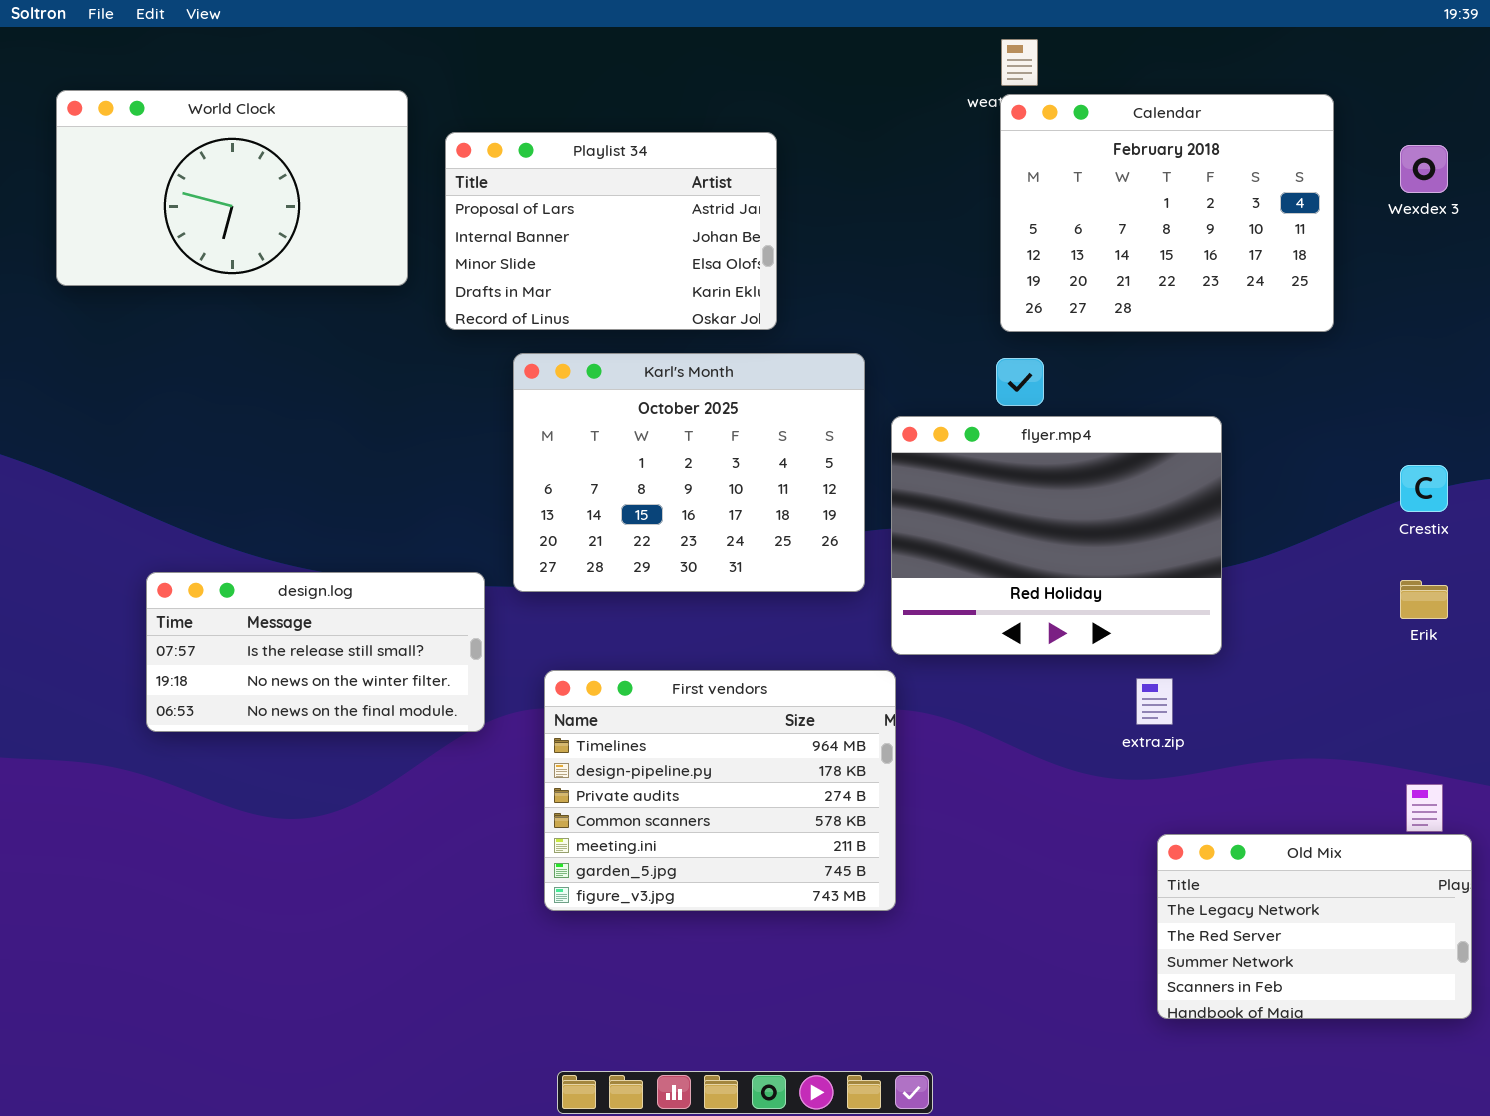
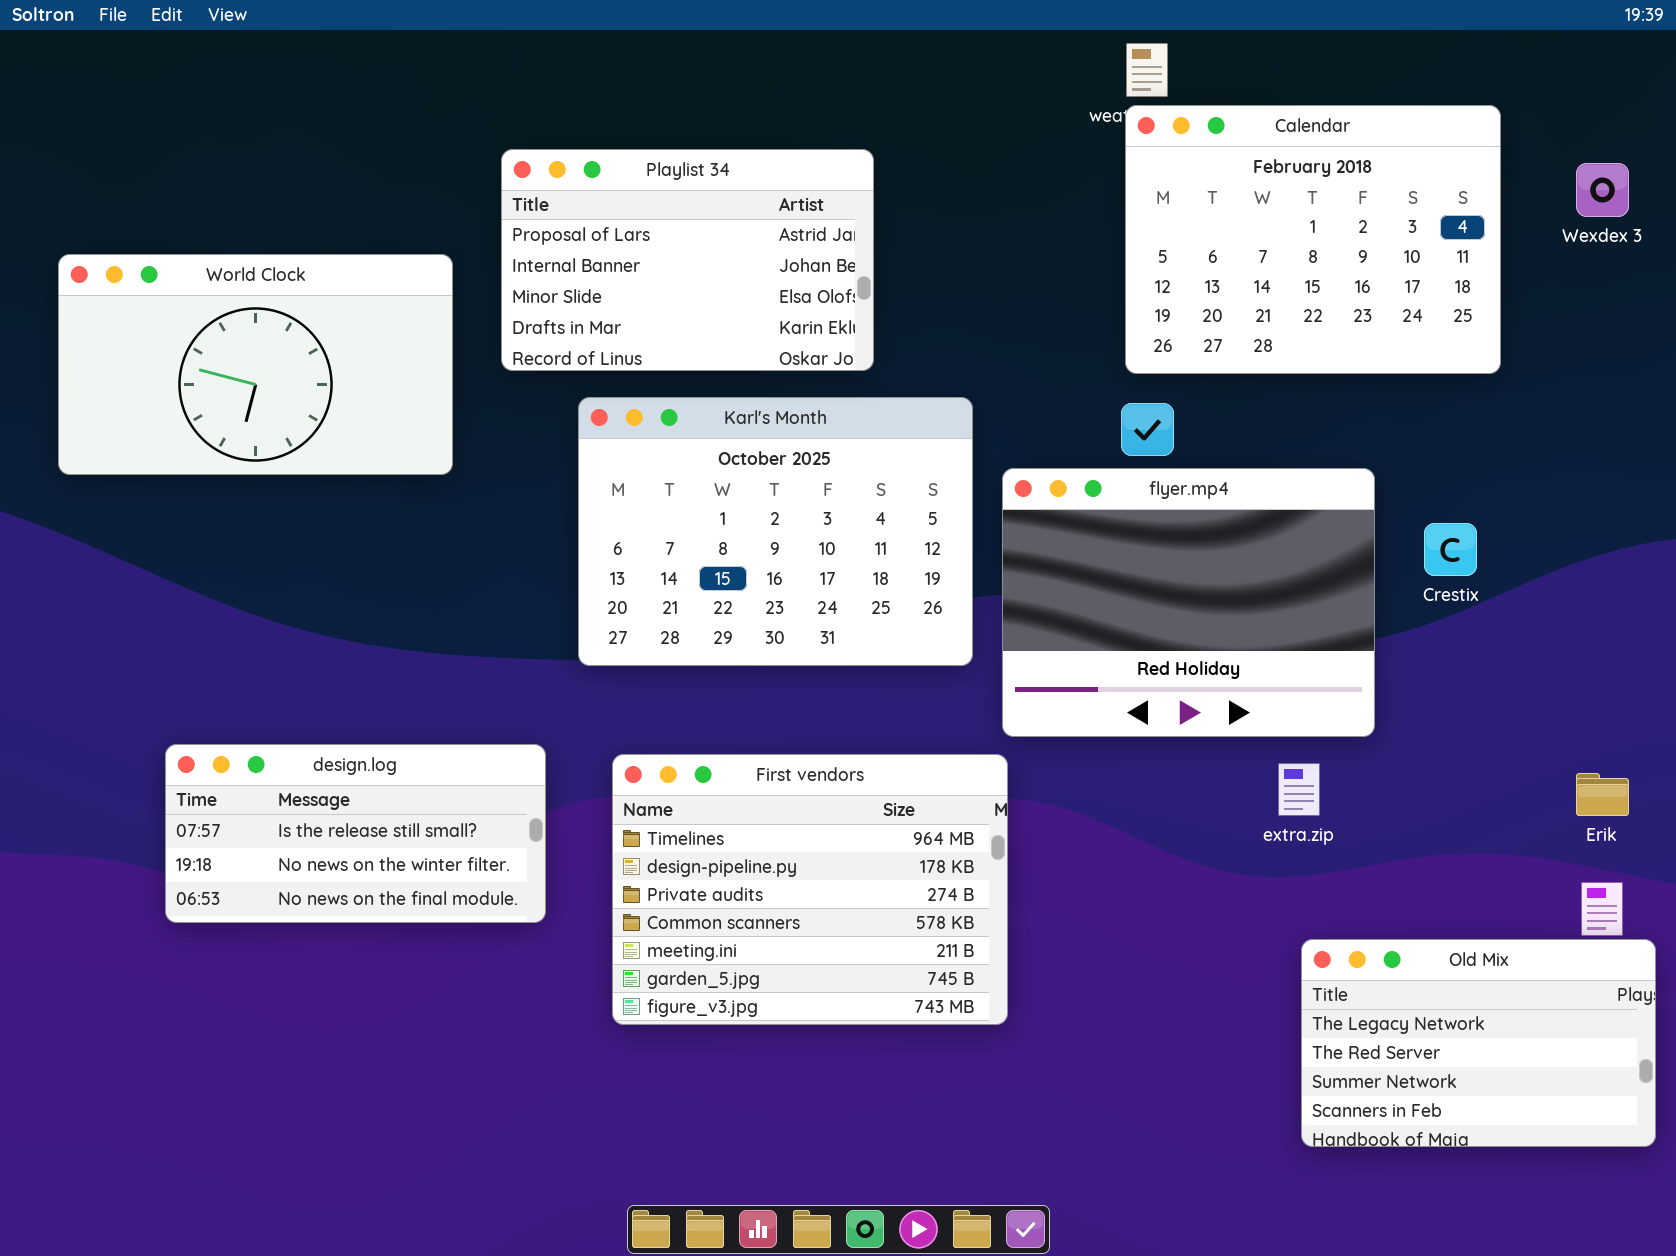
World Clock: [56,90,408,286] -> [58,254,453,475], moved
Crestix: [1400,465,1448,512] -> [1424,523,1477,576], moved
design.log: [146,572,485,732] -> [165,744,546,923], moved
Erik: [1400,580,1448,619] -> [1576,773,1629,816], moved

